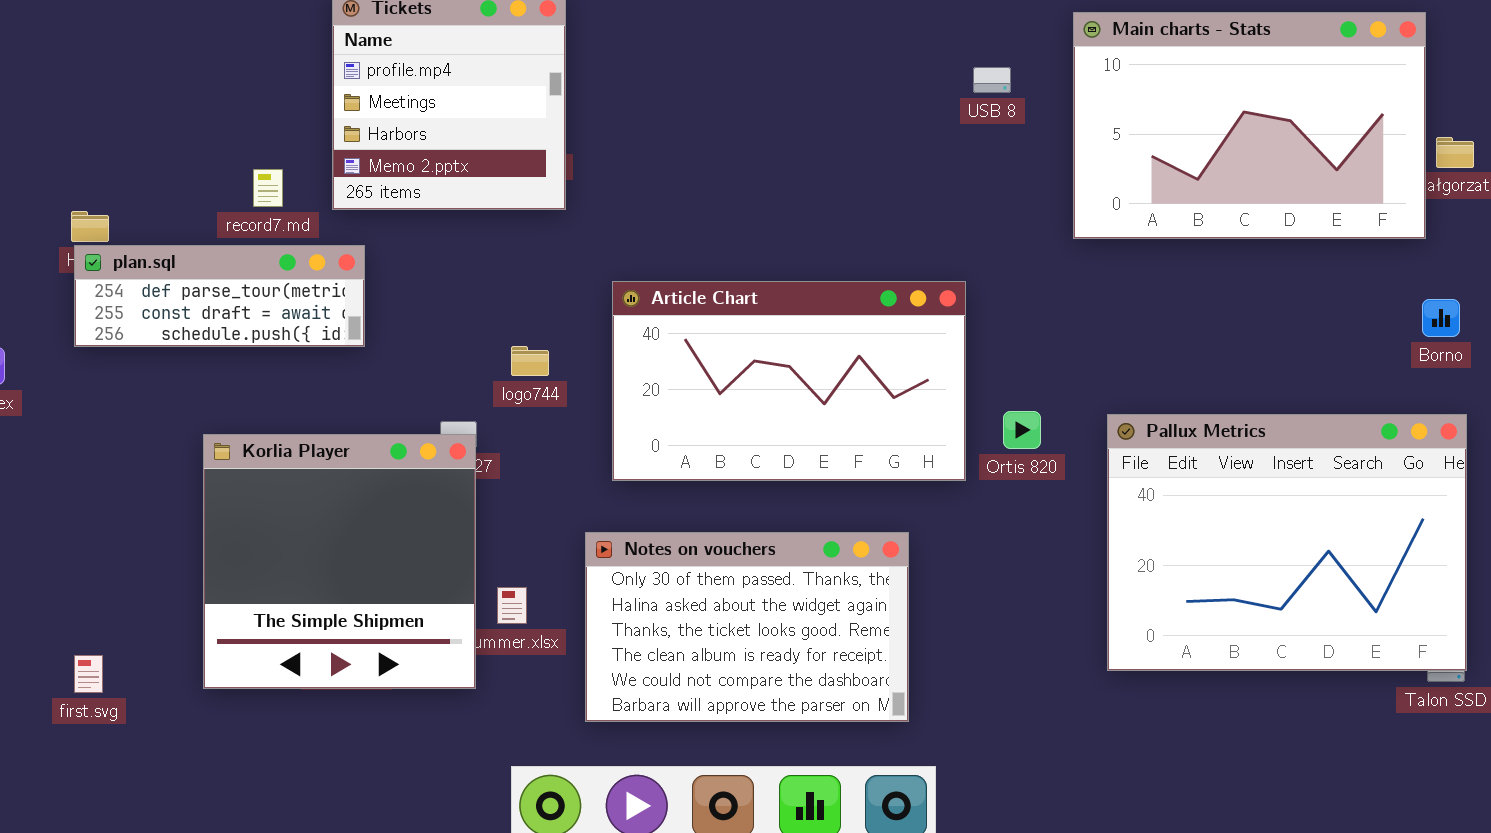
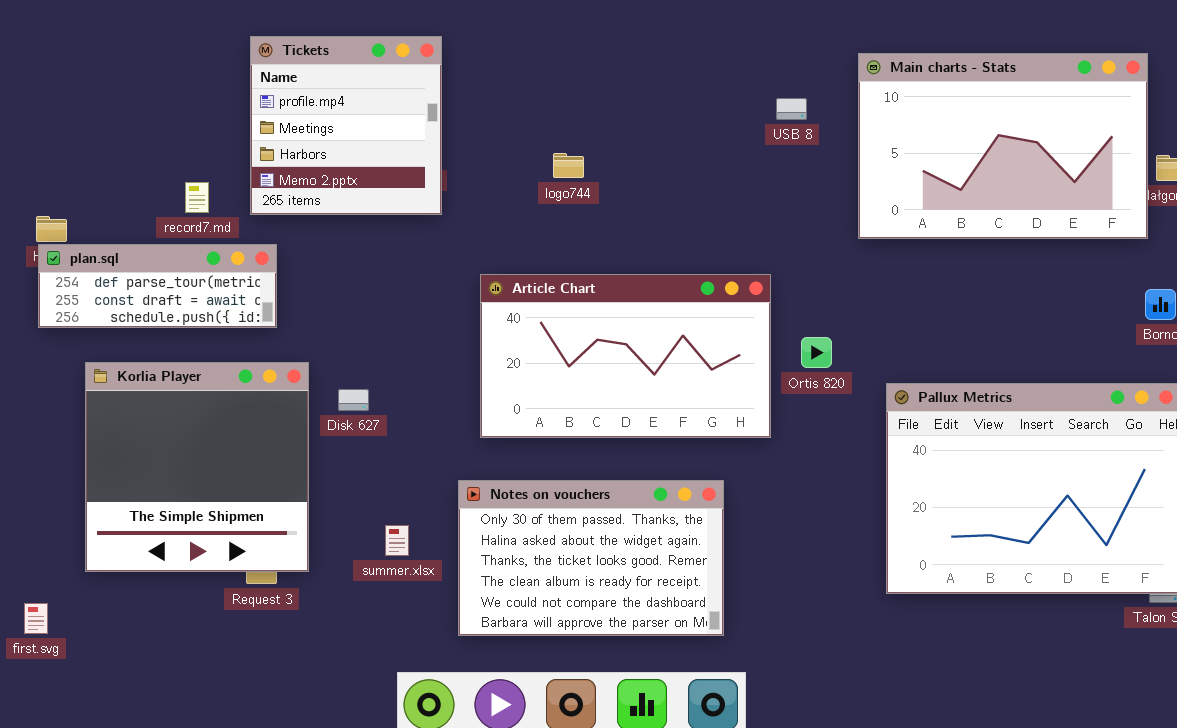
logo744: [511,346,549,376] -> [553,153,584,178], moved
Ortis 820: [1003,411,1041,449] -> [801,337,832,368], moved
Korlia Player: [203,434,476,689] -> [85,362,309,572], moved
first.svg: [74,655,103,693] -> [24,603,48,634], moved

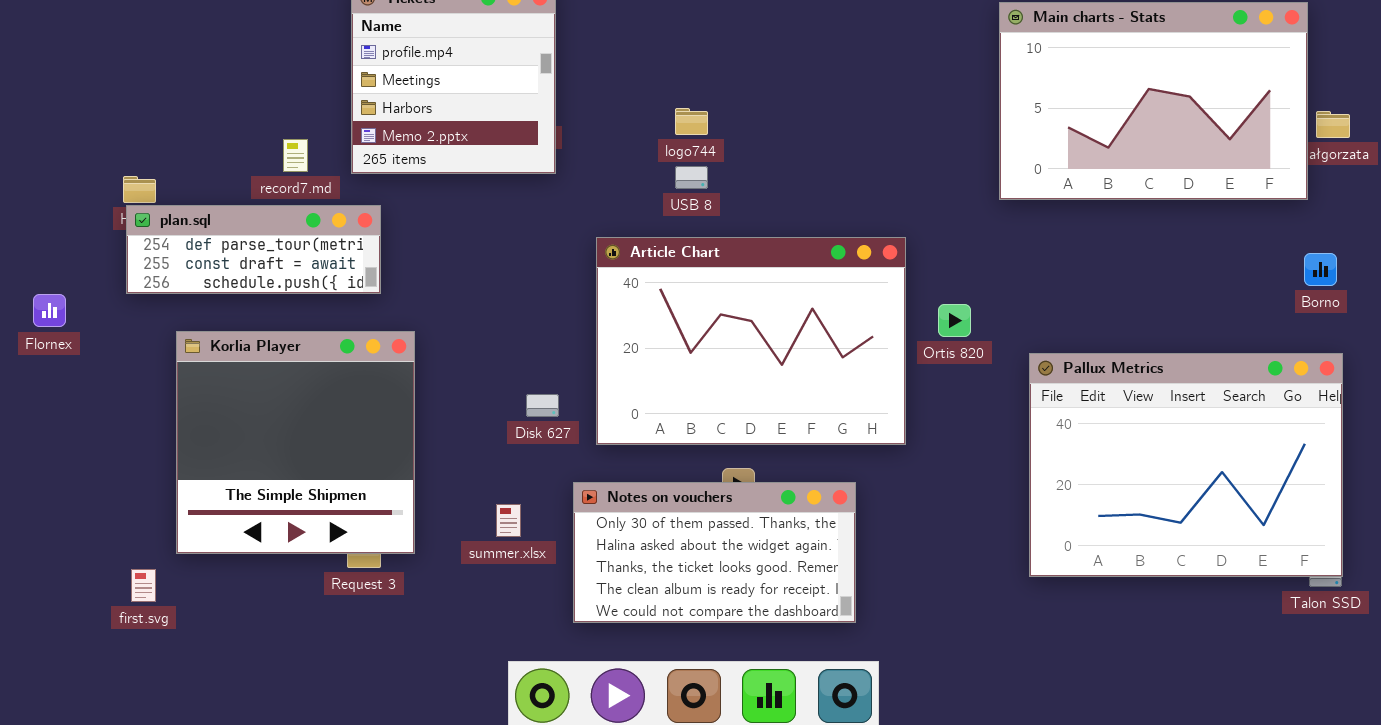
USB 8: [776,98,807,120] -> [675,166,708,189], moved
Article Chart: [480,274,771,438] -> [596,237,906,445], resized
Disk 627: [338,389,369,411] -> [526,394,559,417], moved
Notes on vouchers: [458,480,724,636] -> [573,482,856,623], resized
first.svg: [24,603,48,634] -> [131,569,156,602], moved

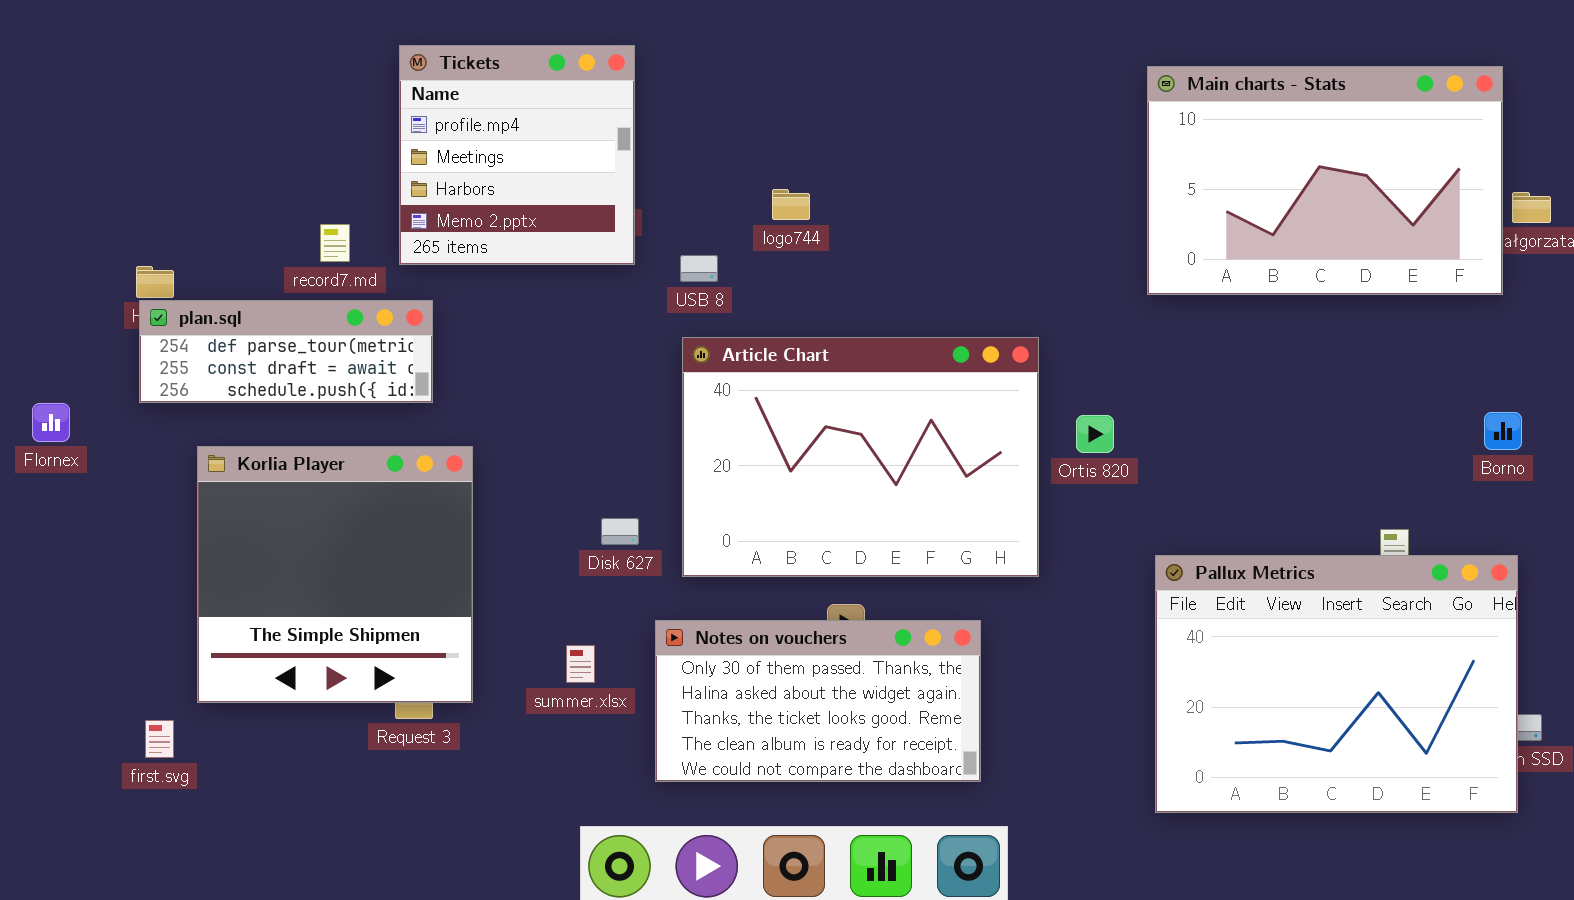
USB 8: [675,166,708,189] -> [680,255,718,282], moved
Borno: [1304,253,1337,286] -> [1484,412,1522,450], moved
Pallux Metrics: [1029,353,1343,577] -> [1155,555,1518,813], moved

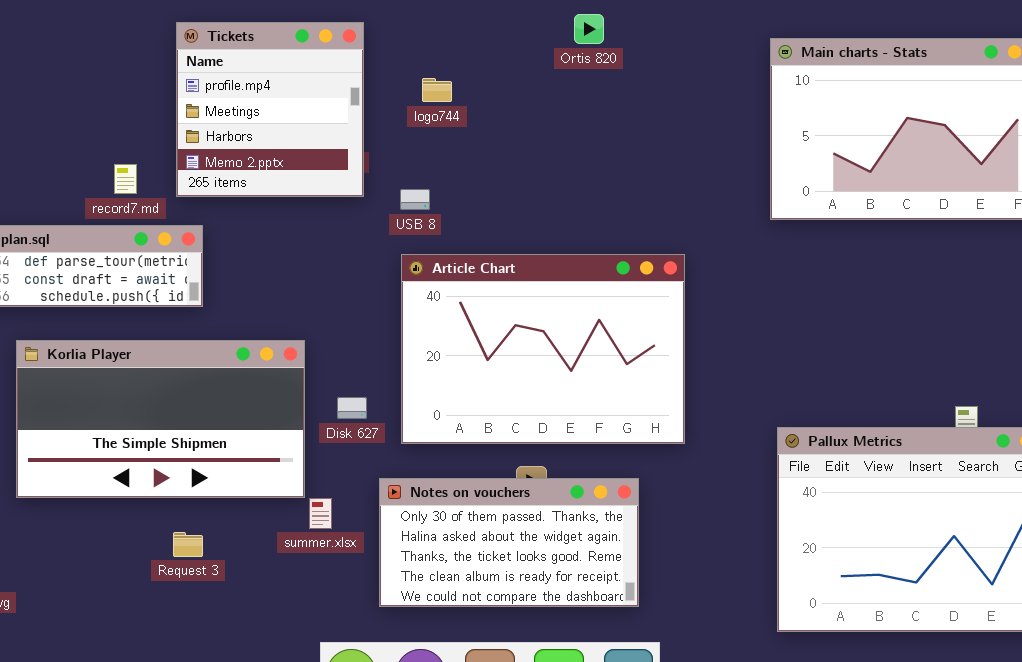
logo744: [772,189,810,220] -> [422,78,452,102], moved
Ortis 820: [1076,415,1114,453] -> [574,14,604,44], moved
Korlia Player: [197,446,473,703] -> [16,340,305,498], resized

